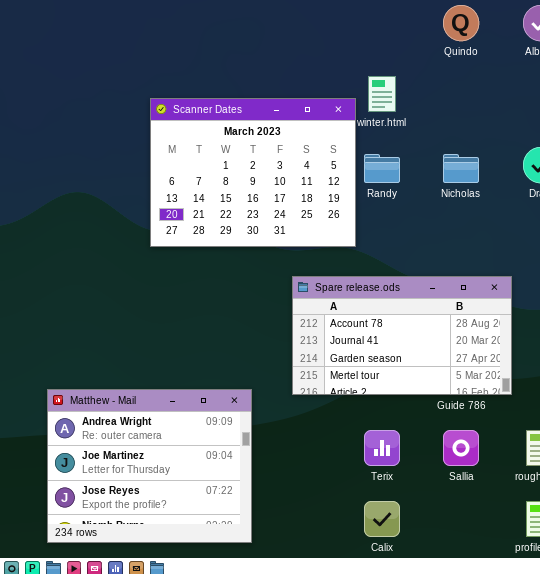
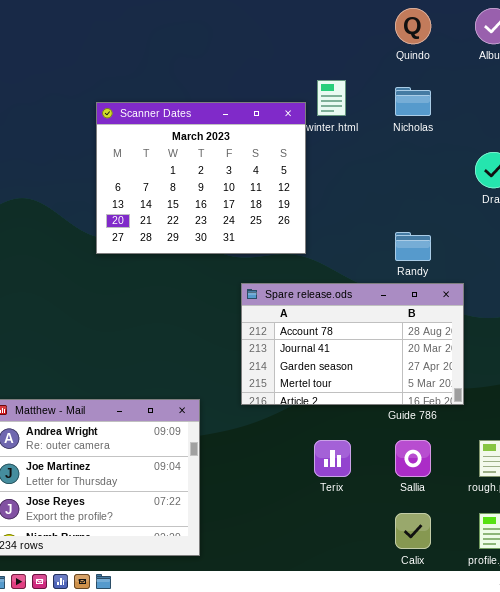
Randy: [364,154,400,183] -> [395,232,431,261], moved
Nicholas: [443,154,479,183] -> [395,87,431,116], moved
Calix: [364,501,400,537] -> [395,513,431,549], moved

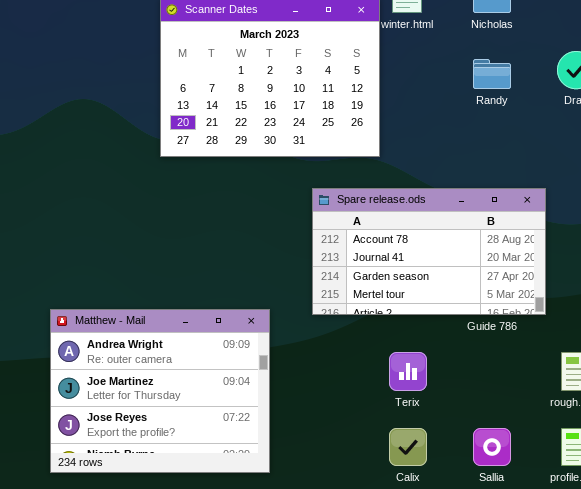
Randy: [395,232,431,261] -> [473,59,511,89], moved
Sallia: [395,440,431,477] -> [473,428,511,466], moved
Calix: [395,513,431,549] -> [389,428,427,466], moved

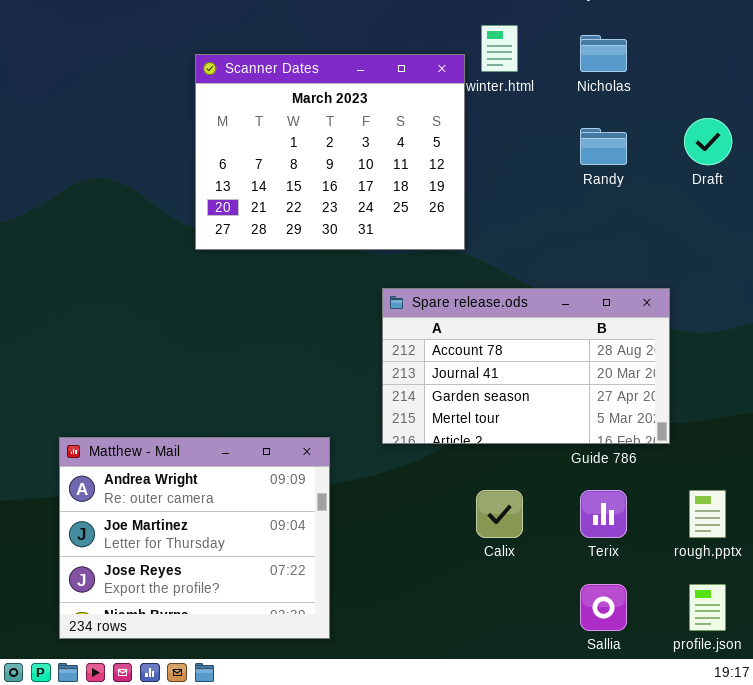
Terix: [389,352,427,391] -> [580,490,627,538], moved
Calix: [389,428,427,466] -> [476,490,523,538], moved

